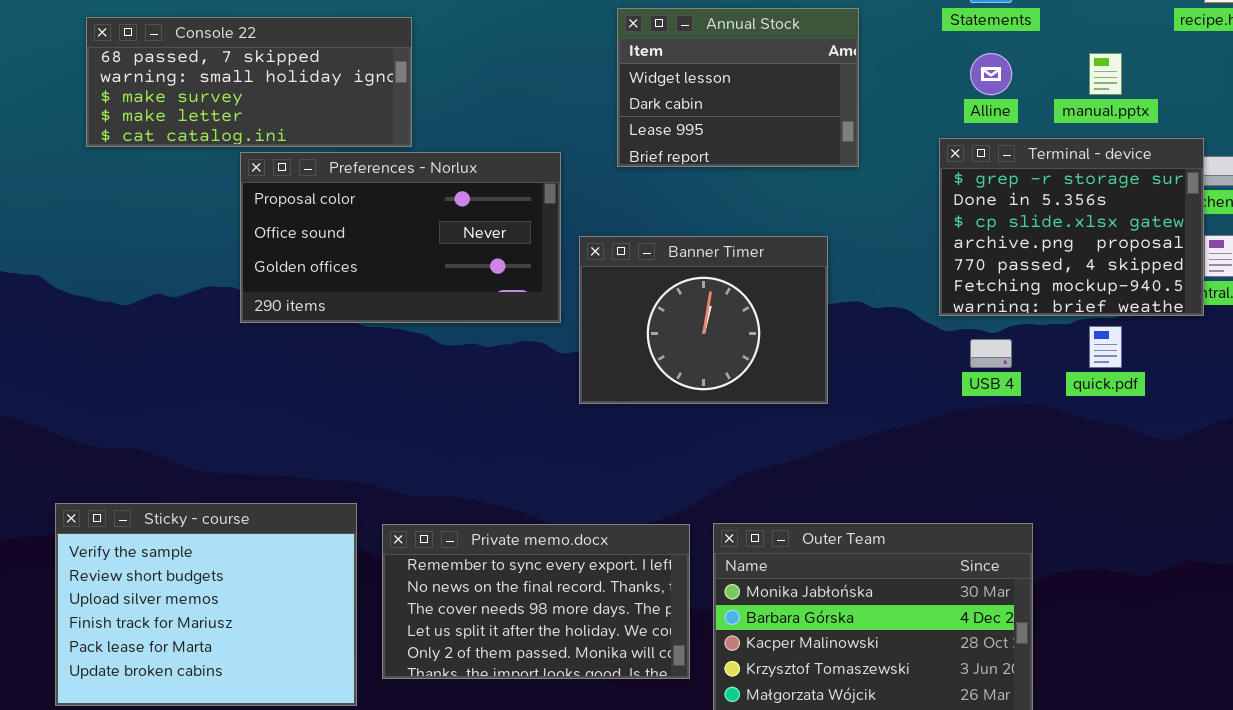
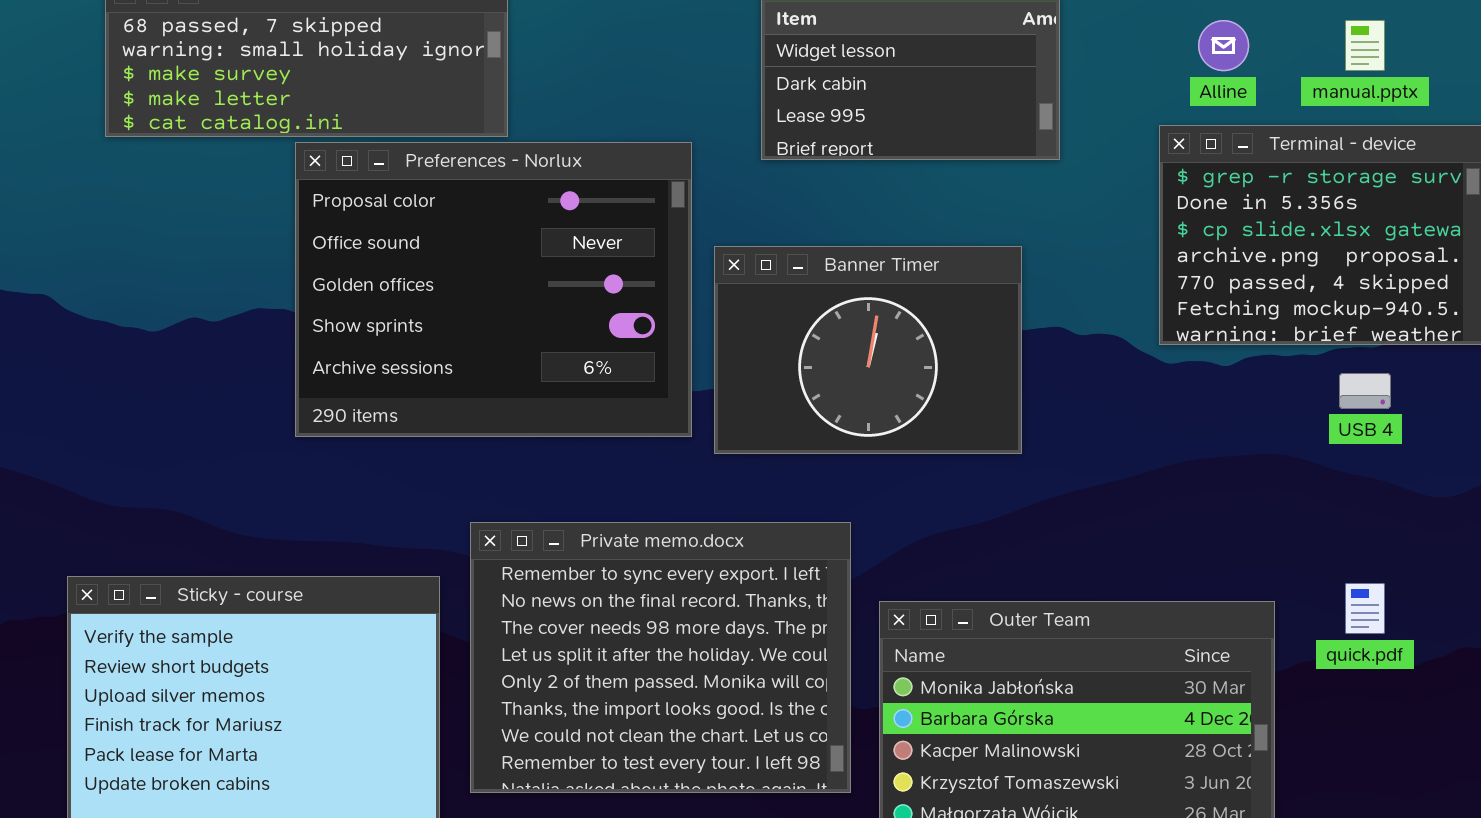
Preferences - Norlux: [240,152,561,323] -> [295,142,692,437], resized
quick.pdf: [1089,326,1122,368] -> [1345,583,1385,634], moved
USB 4: [970,339,1012,368] -> [1339,373,1391,409], moved
Private memo.docx: [382,524,690,679] -> [470,522,851,793], resized

